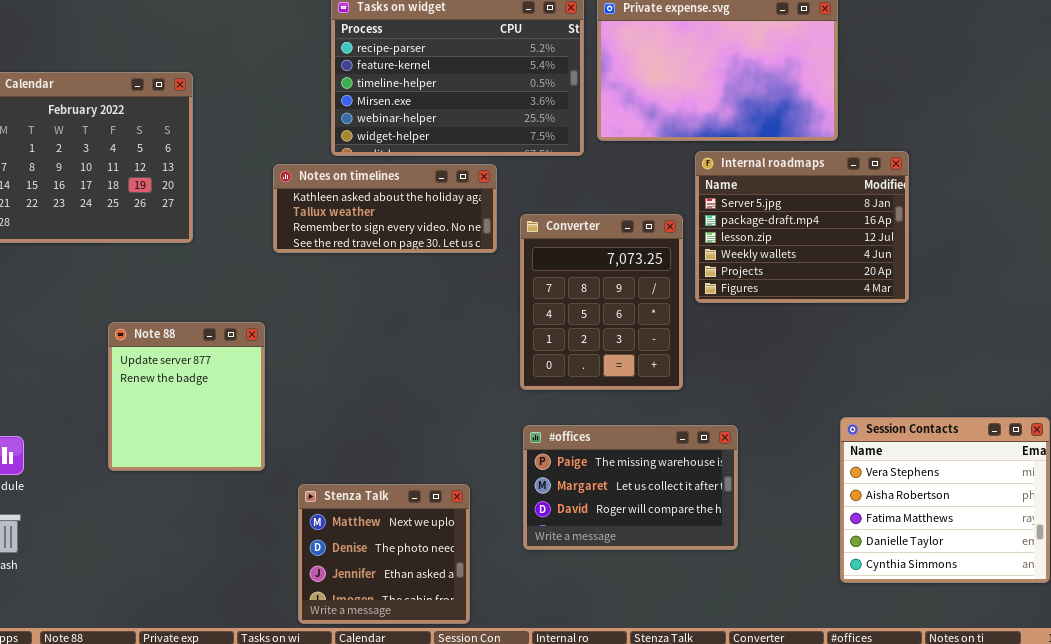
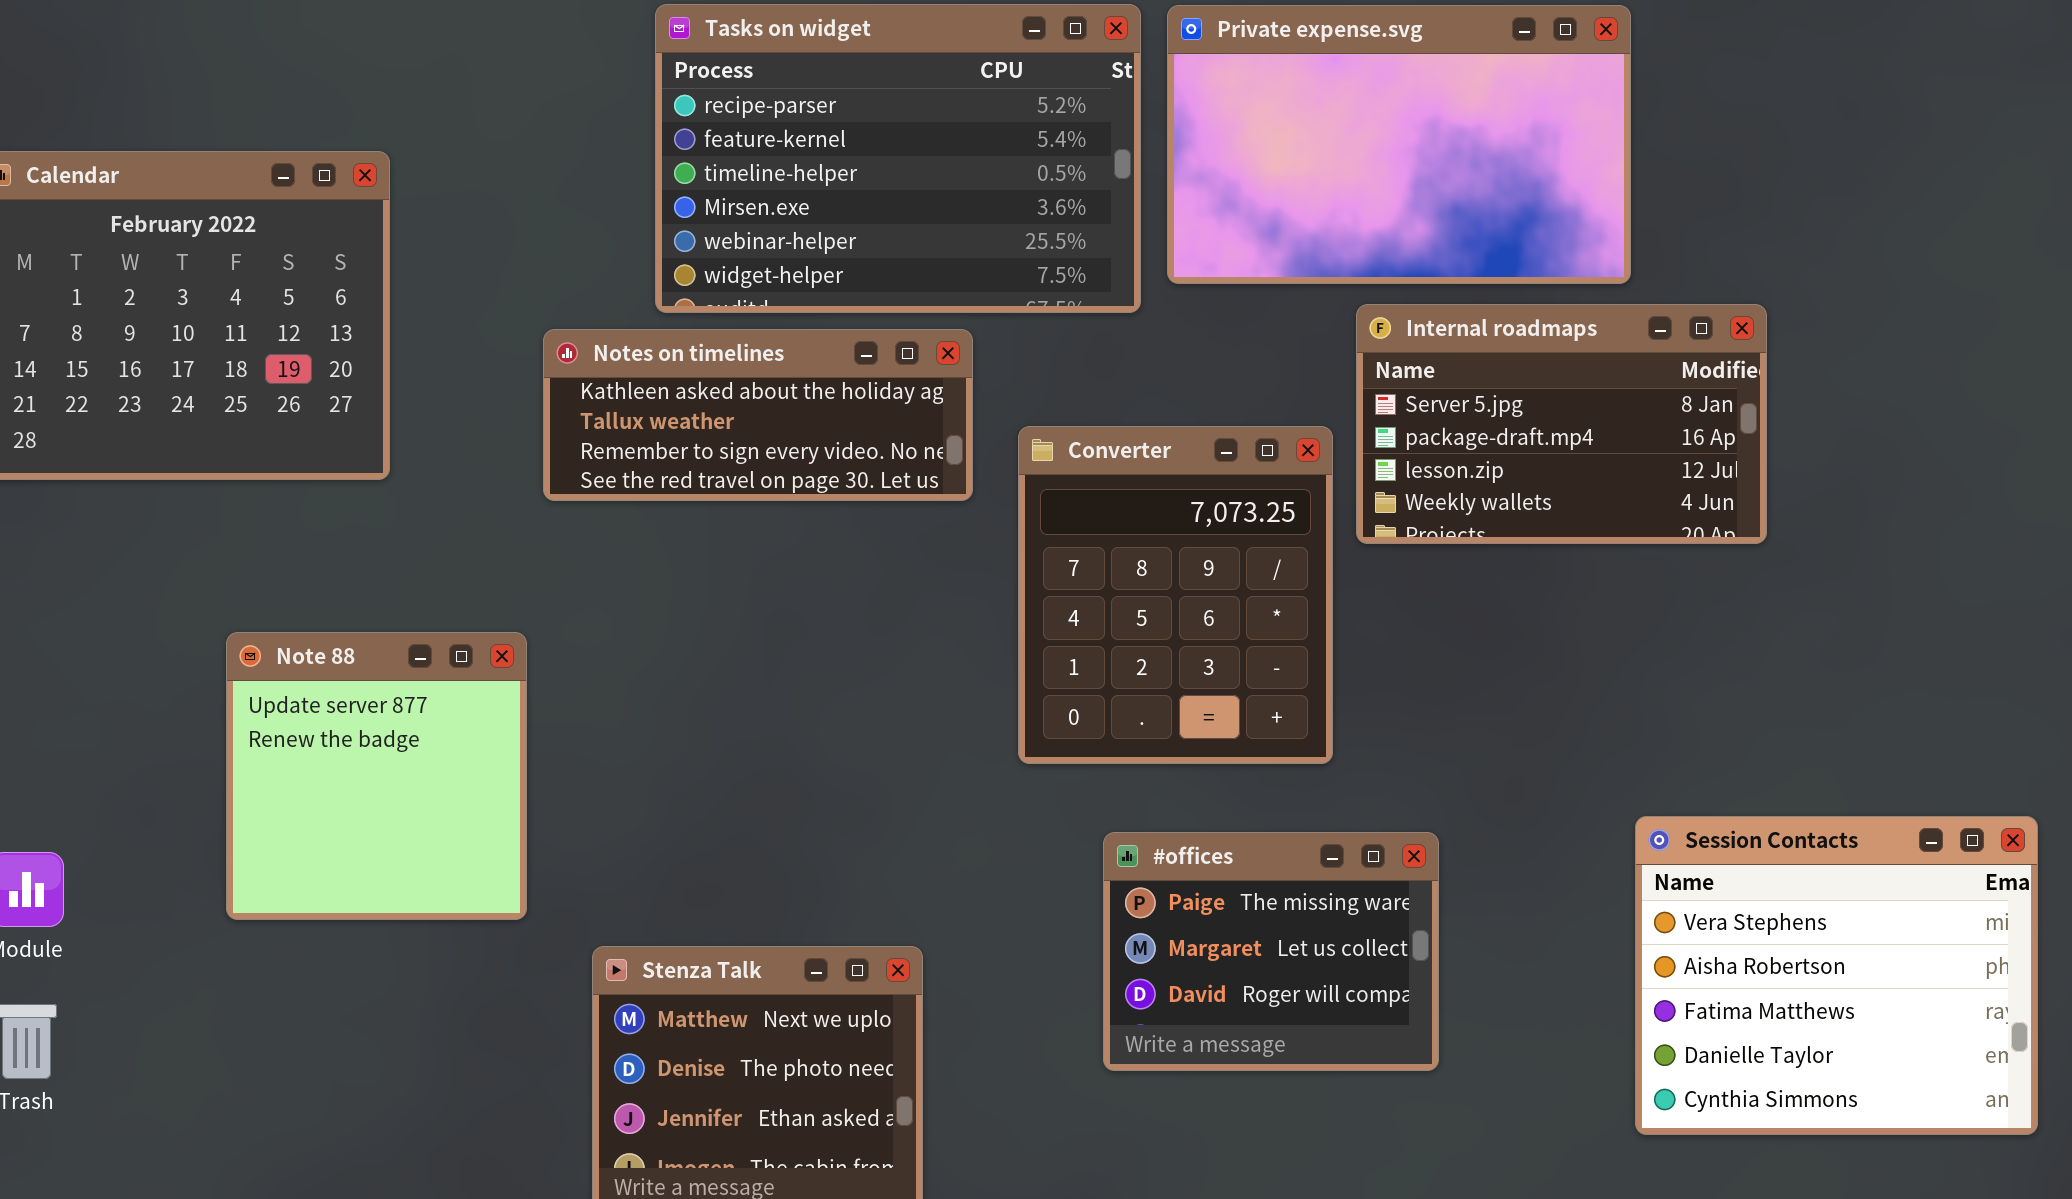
Internal roadmaps: [695,151,909,303] -> [1356,304,1767,544], resized
#offices: [523,425,738,550] -> [1103,832,1439,1071], resized

